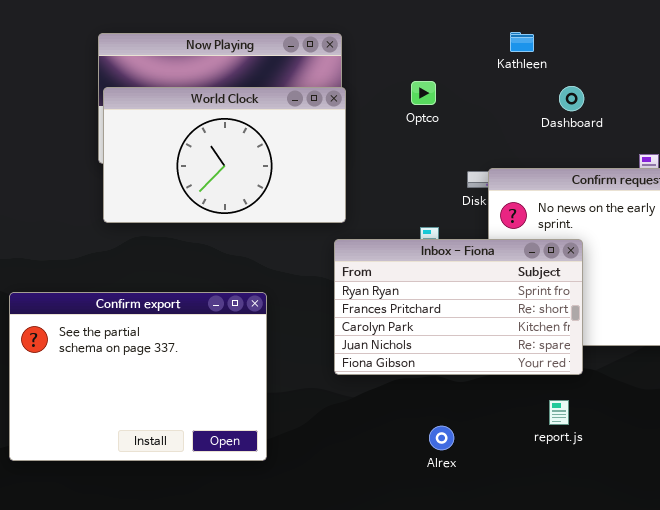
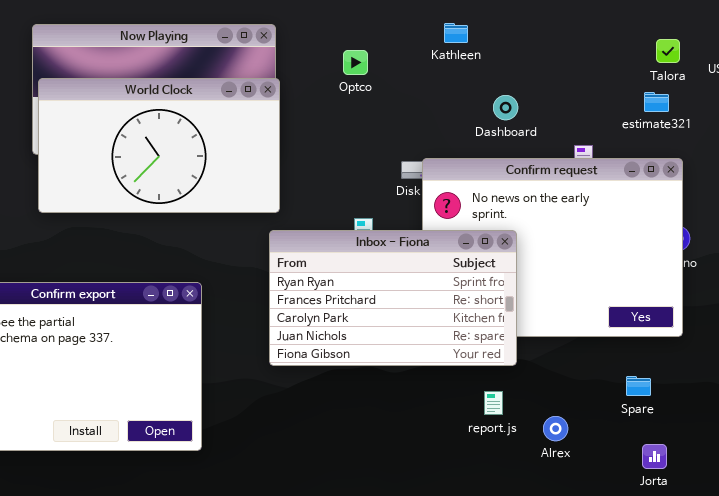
Optco: [411,81,436,105] -> [343,50,368,75], moved
Dashboard: [559,86,584,111] -> [493,95,518,120], moved
Alrex: [429,426,454,450] -> [543,416,568,441], moved

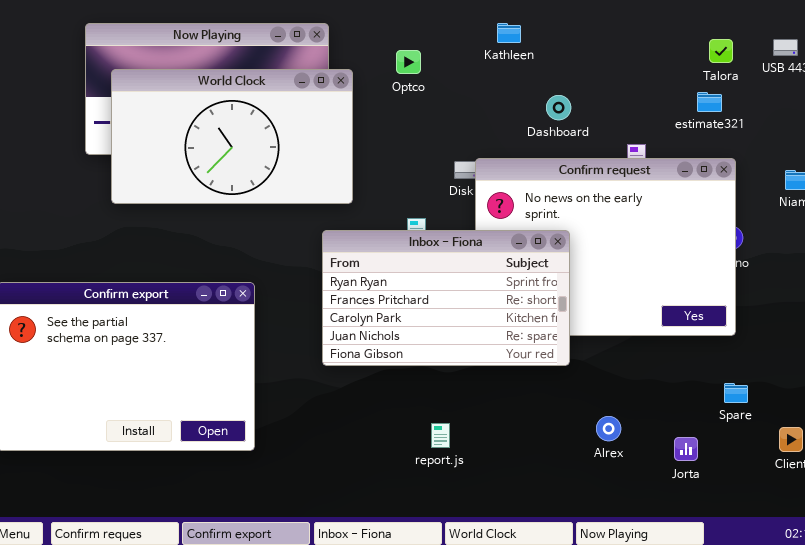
World Clock: [38,78,280,213] -> [111,69,353,204], moved
Spare: [626,376,651,396] -> [724,383,748,403], moved
report.js: [484,391,503,415] -> [431,423,450,448], moved
Jorta: [642,444,667,469] -> [674,437,698,461], moved

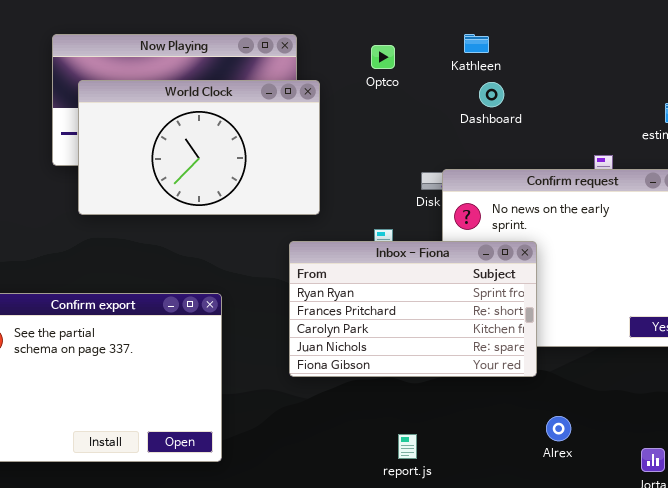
Optco: [396,50,421,74] -> [371,45,395,69], moved
Dashboard: [546,95,571,120] -> [479,82,504,107], moved
Alrex: [596,416,621,441] -> [546,416,571,441], moved

